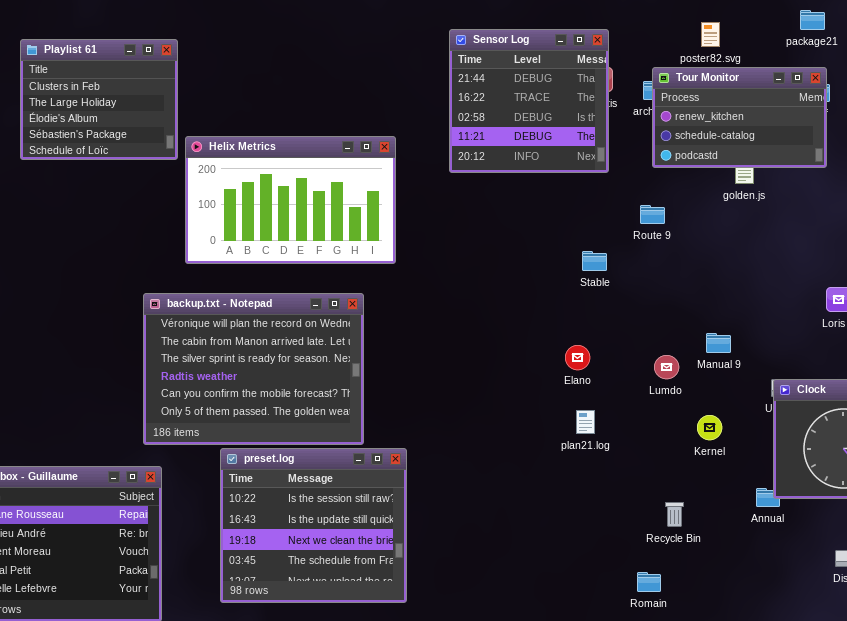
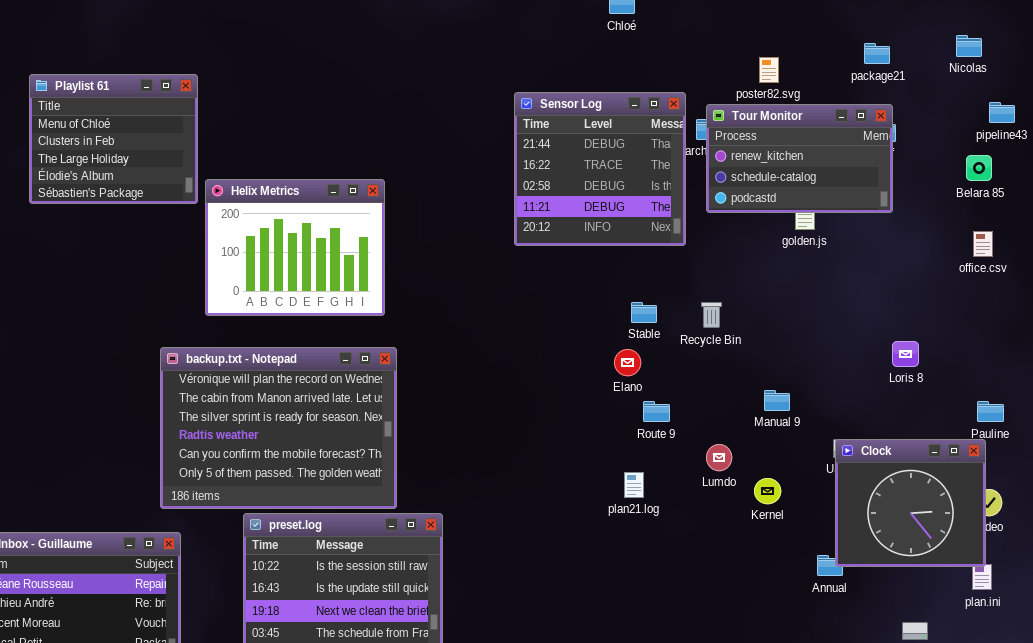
Sensor Log: [449,29,609,173] -> [514,92,686,246], moved
Playlist 61: [20,39,178,160] -> [29,74,198,204], scrolled up 1 row
Helix Metrics: [185,136,396,264] -> [205,179,385,316], resized
Route 9: [640,205,665,224] -> [643,401,670,422], moved
Elano: [565,345,590,370] -> [614,349,641,376], moved
Lumdo: [654,355,679,379] -> [706,444,732,471], moved
Recycle Bin: [665,502,684,527] -> [701,302,722,328], moved

